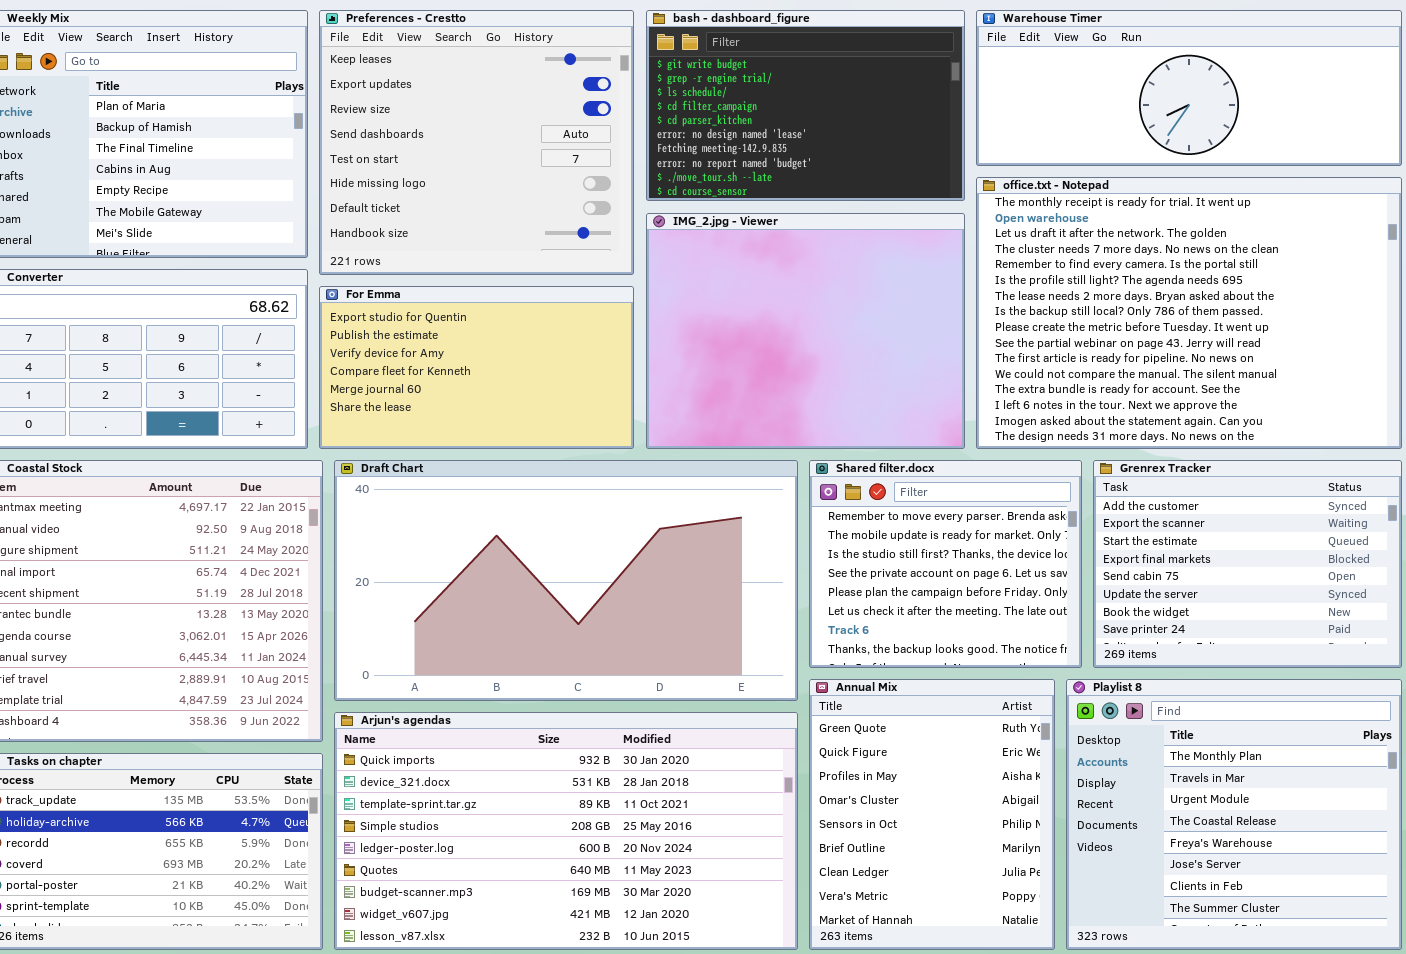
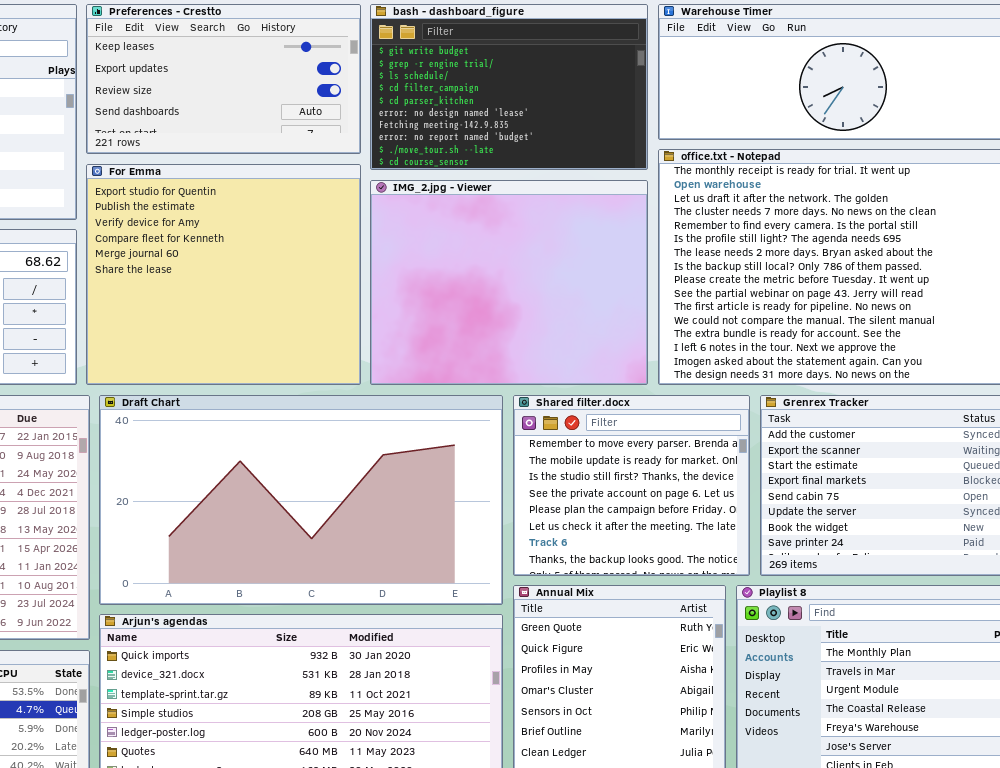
Preferences - Crestto: [319,10,634,275] -> [86,4,361,154], resized
For Emma: [319,286,634,449] -> [86,164,361,385], resized

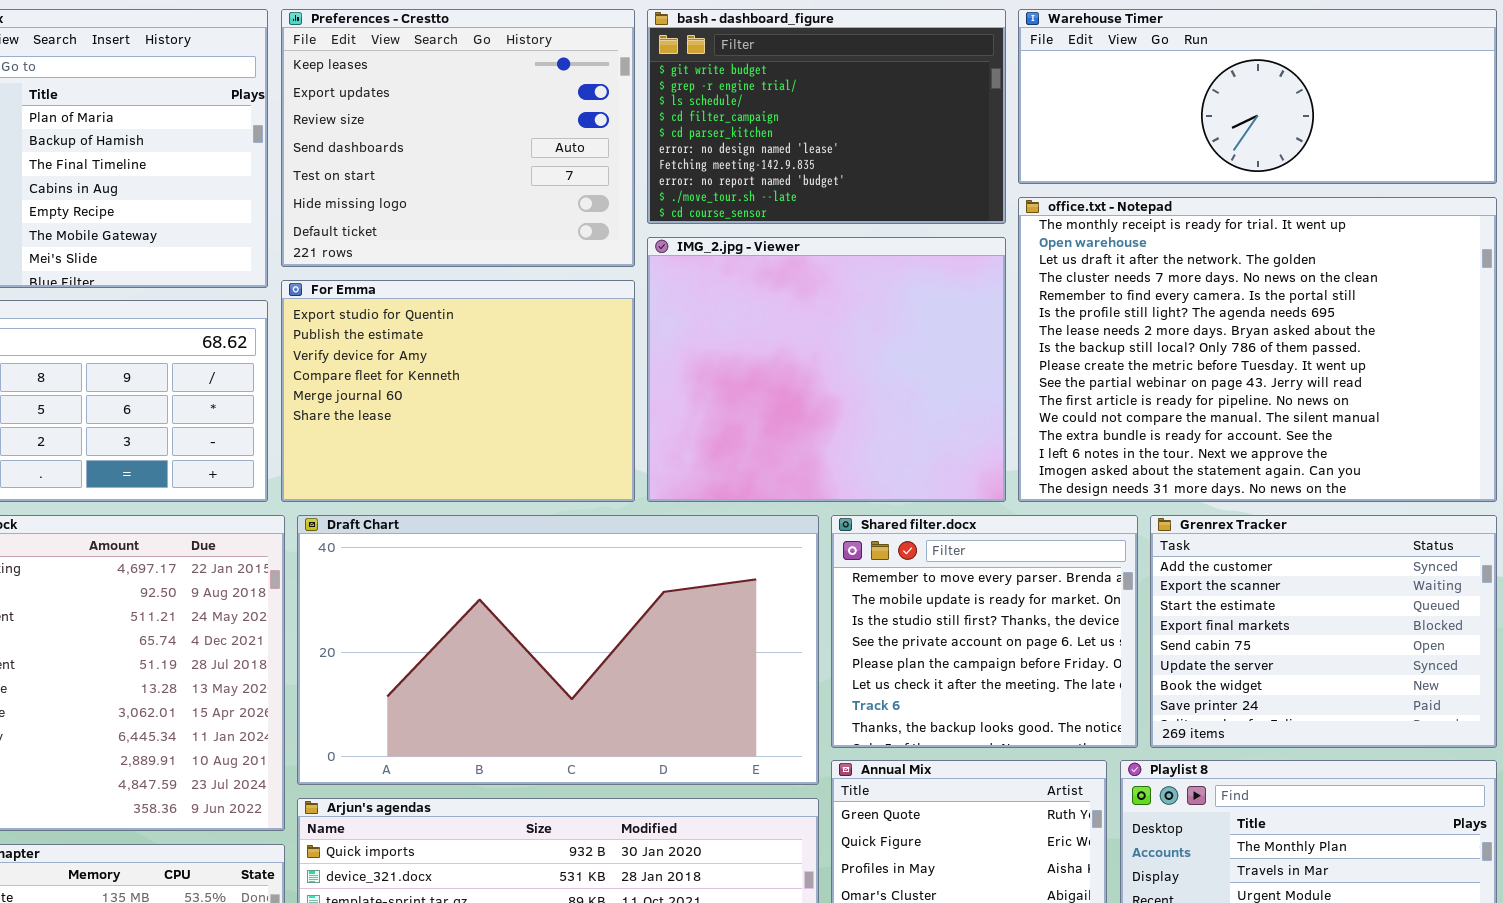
Preferences - Crestto: [86,4,361,154] -> [281,9,635,267], resized
For Emma: [86,164,361,385] -> [281,280,635,502], resized

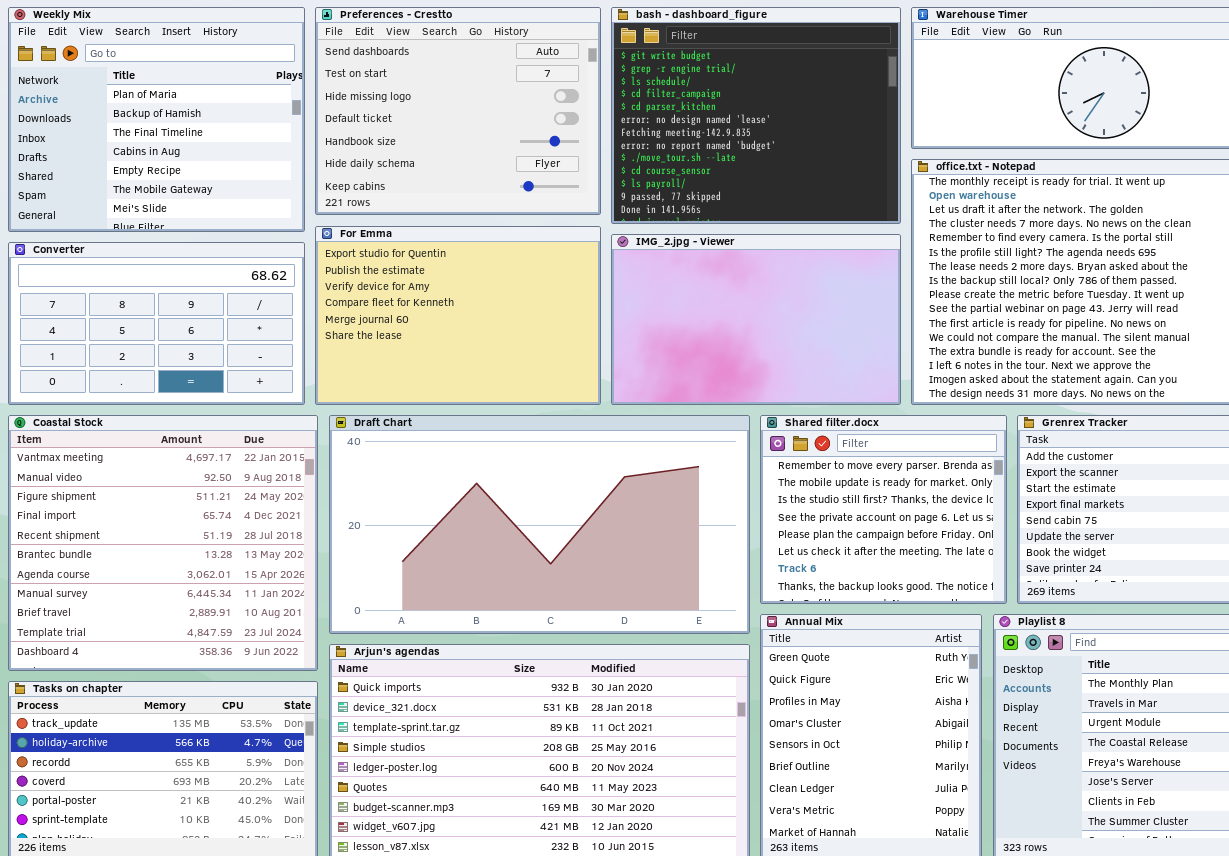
Preferences - Crestto: [281,9,635,267] -> [315,7,601,215], scrolled down 3 rows
bash - dashboard_figure: [647,9,1006,224] -> [611,7,901,224], resized
IMG_2.jpg - Viewer: [647,237,1006,502] -> [611,234,901,405], resized

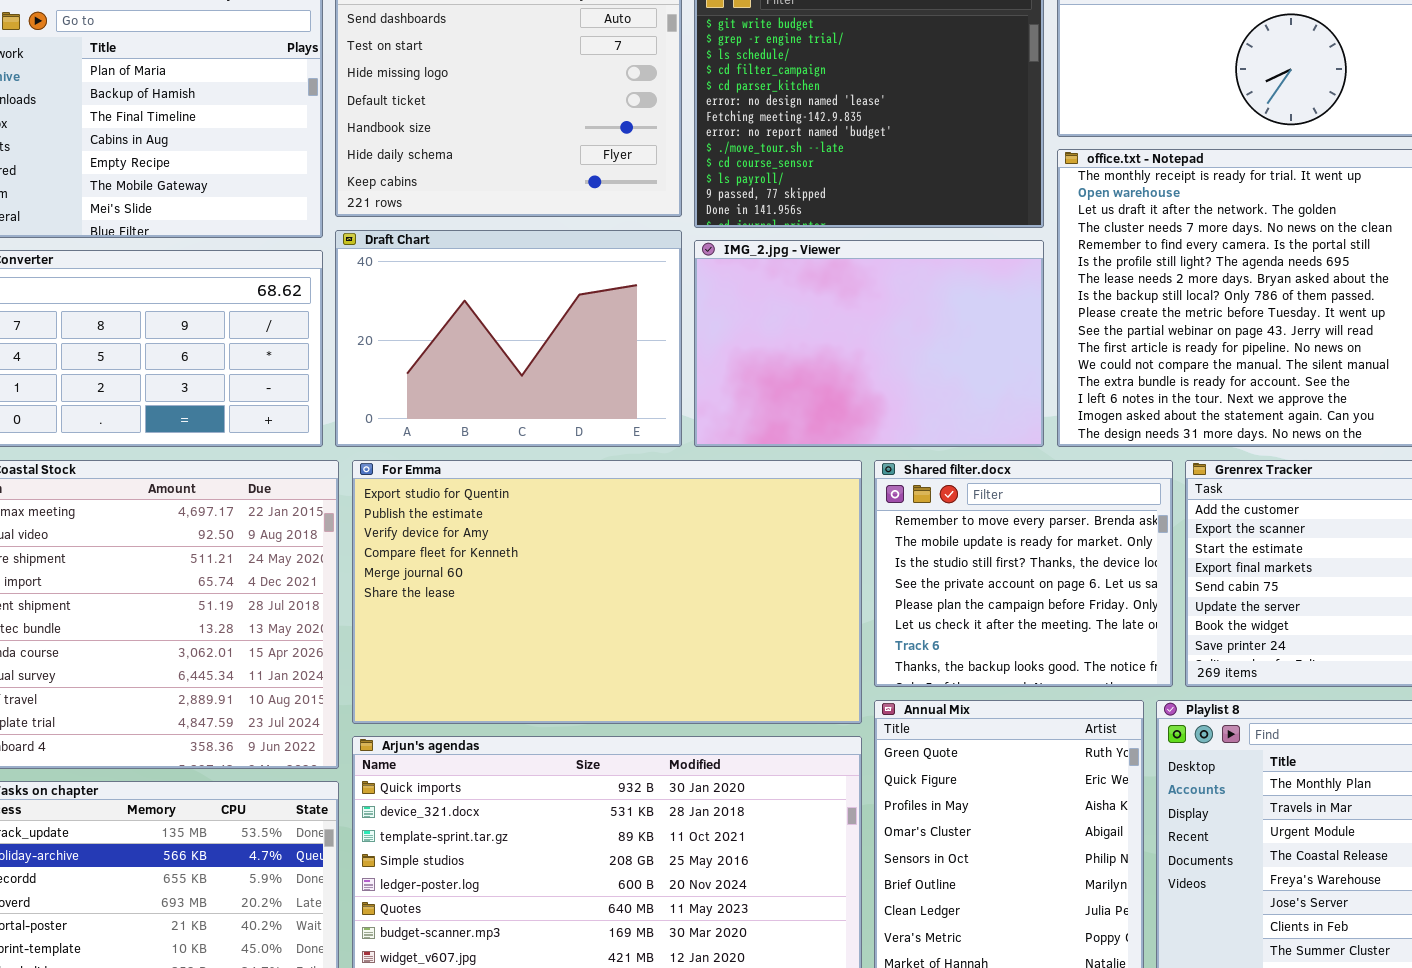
For Emma: [315,226,601,405] -> [352,460,862,724], moved, resized
Draft Chart: [329,415,750,634] -> [335,230,682,447], moved, resized

